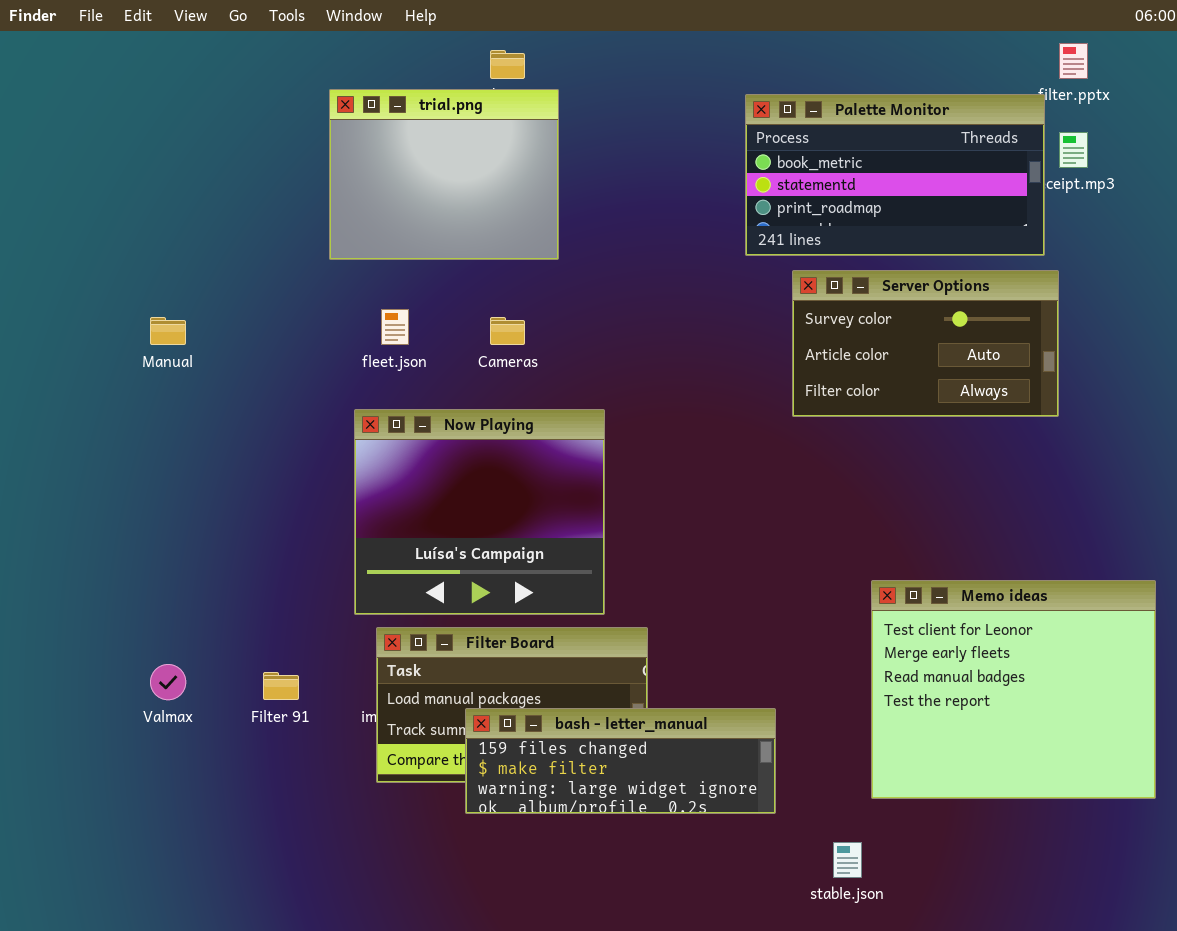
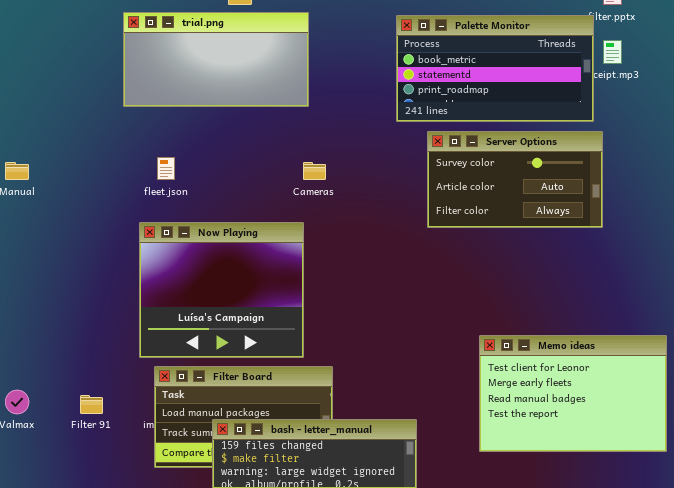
trial.png: [329,89,559,260] -> [123,12,309,107], resized
Cameras: [490,317,525,345] -> [303,162,326,180], moved
Memo ideas: [871,580,1156,799] -> [479,335,667,452], resized

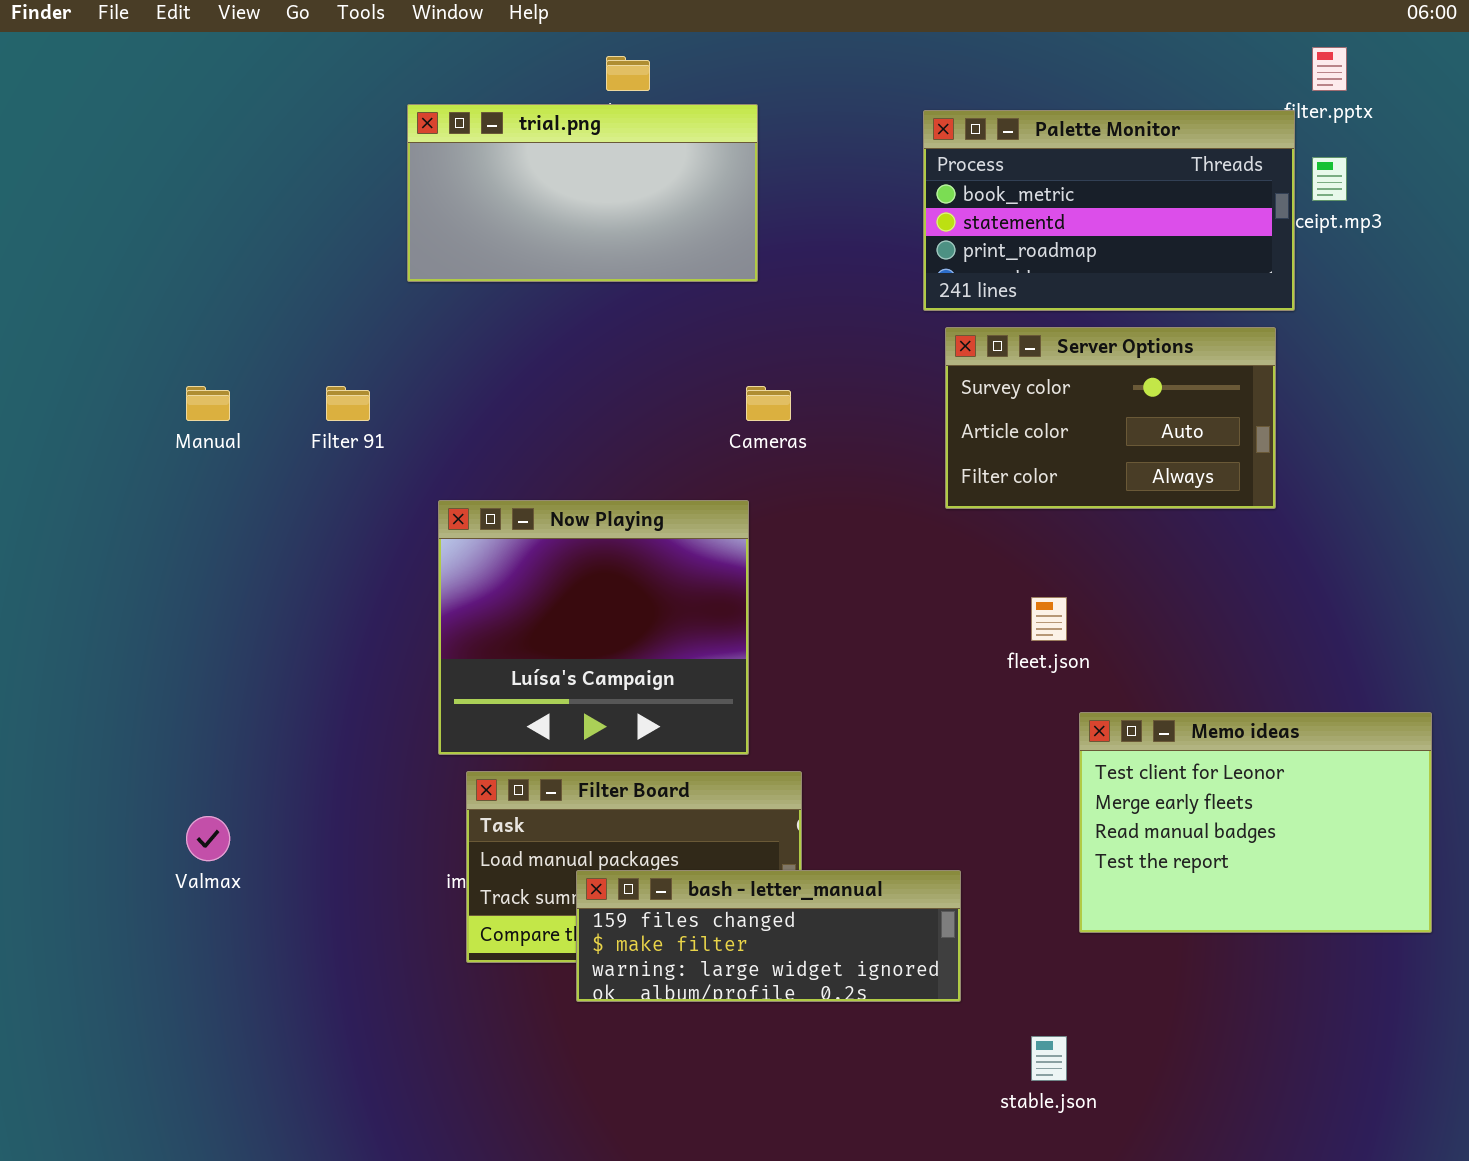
Server Options: [427,131,603,228] -> [945,327,1276,509], moved
fleet.json: [157,157,175,180] -> [1031,597,1067,641], moved
Filter 91: [80,395,103,414] -> [326,386,370,421], moved

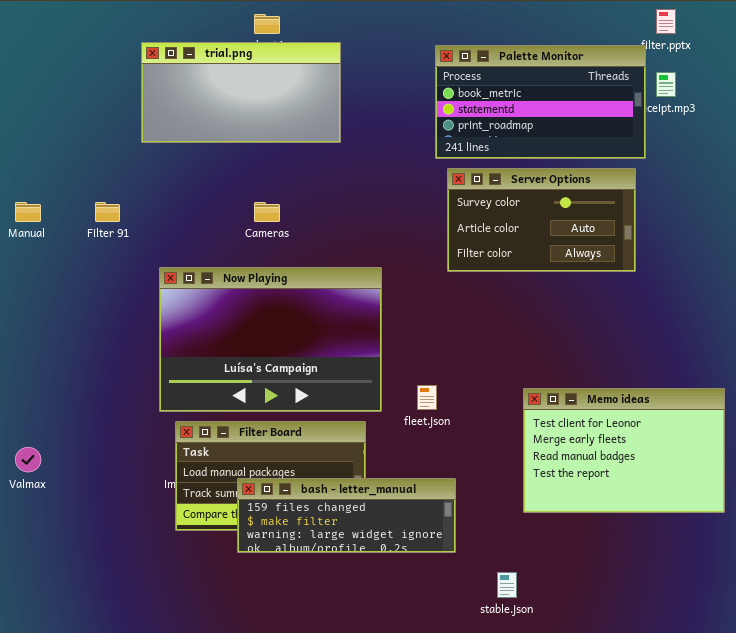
Cameras: [746,386,791,421] -> [254,202,280,222], moved
Now Playing: [438,500,749,755] -> [159,267,382,412], resized
fleet.json: [1031,597,1067,641] -> [417,385,437,410], moved

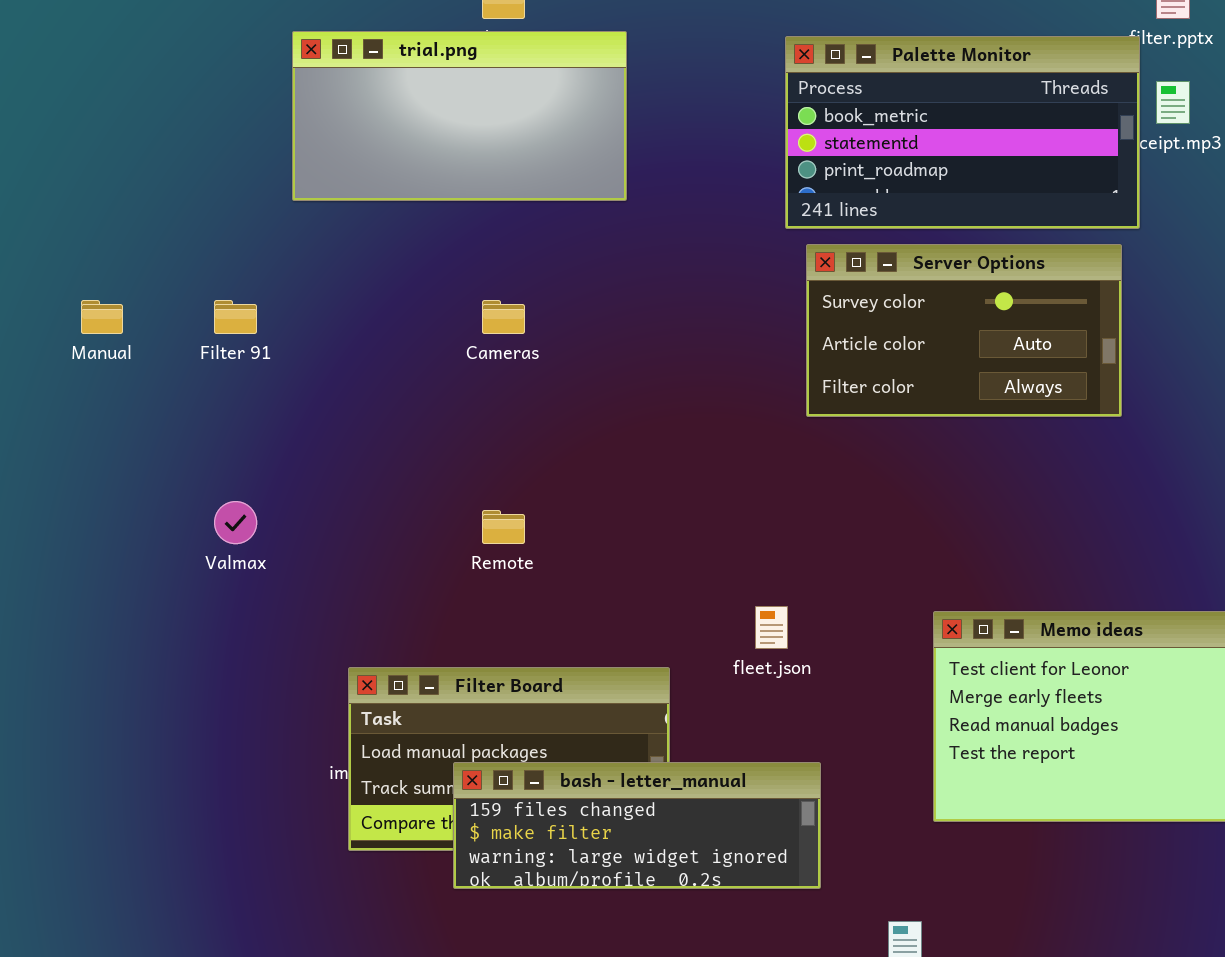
Now Playing: [159,267,382,412] -> none, closed
Valmax: [15,447,41,472] -> [214,501,257,544], moved

